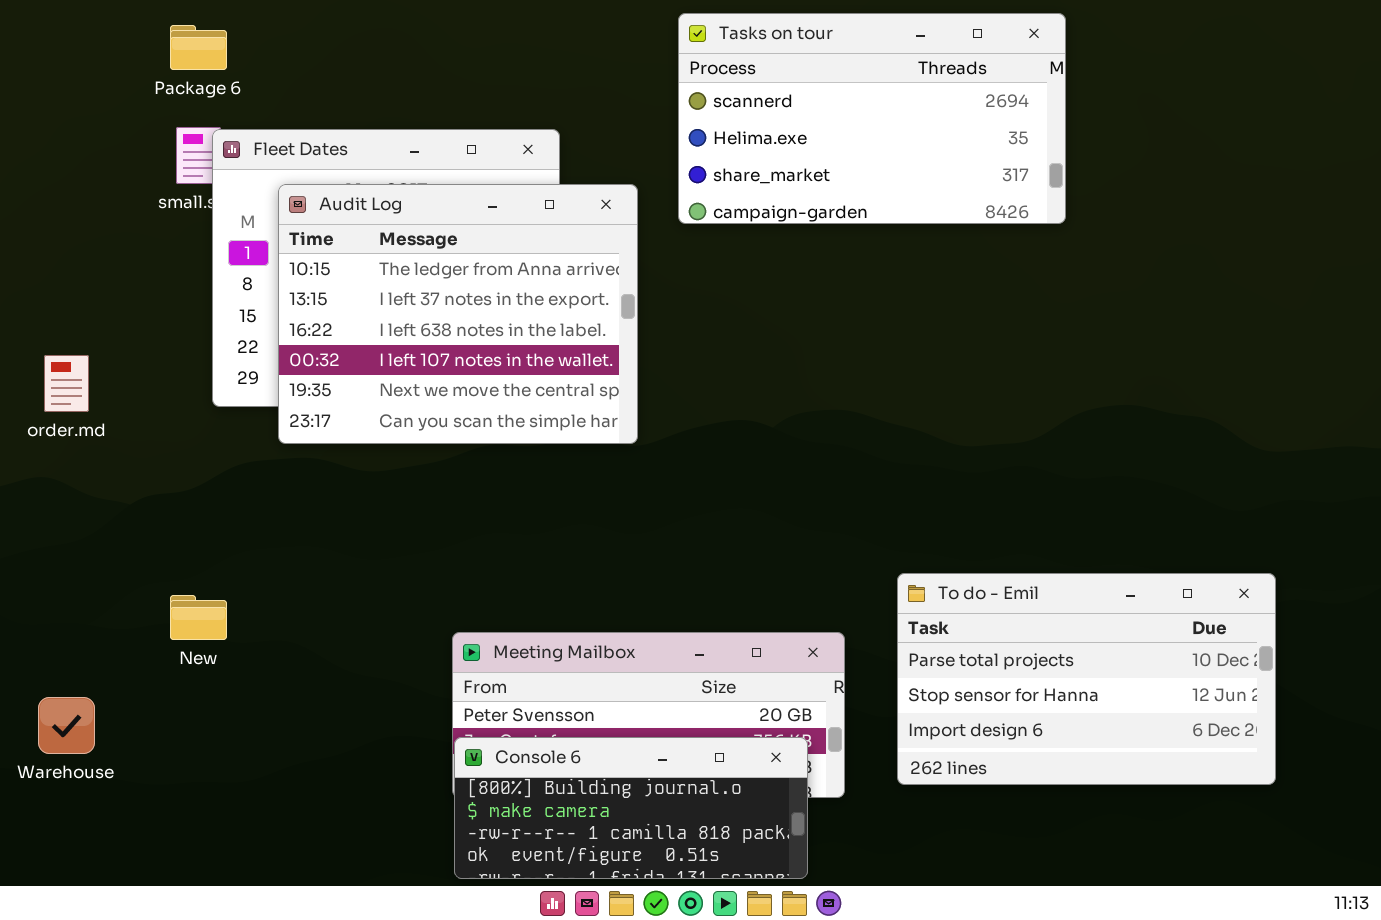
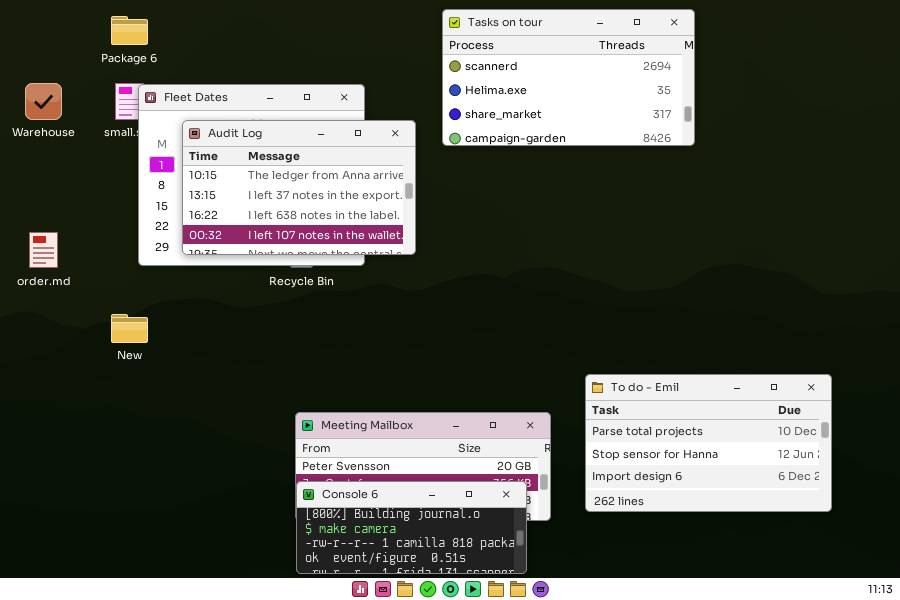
Audit Log: [278,184,638,444] -> [182,120,416,255], resized
New: [170,595,227,640] -> [111,314,148,343], moved
Warehouse: [38,697,95,754] -> [25,83,62,120], moved

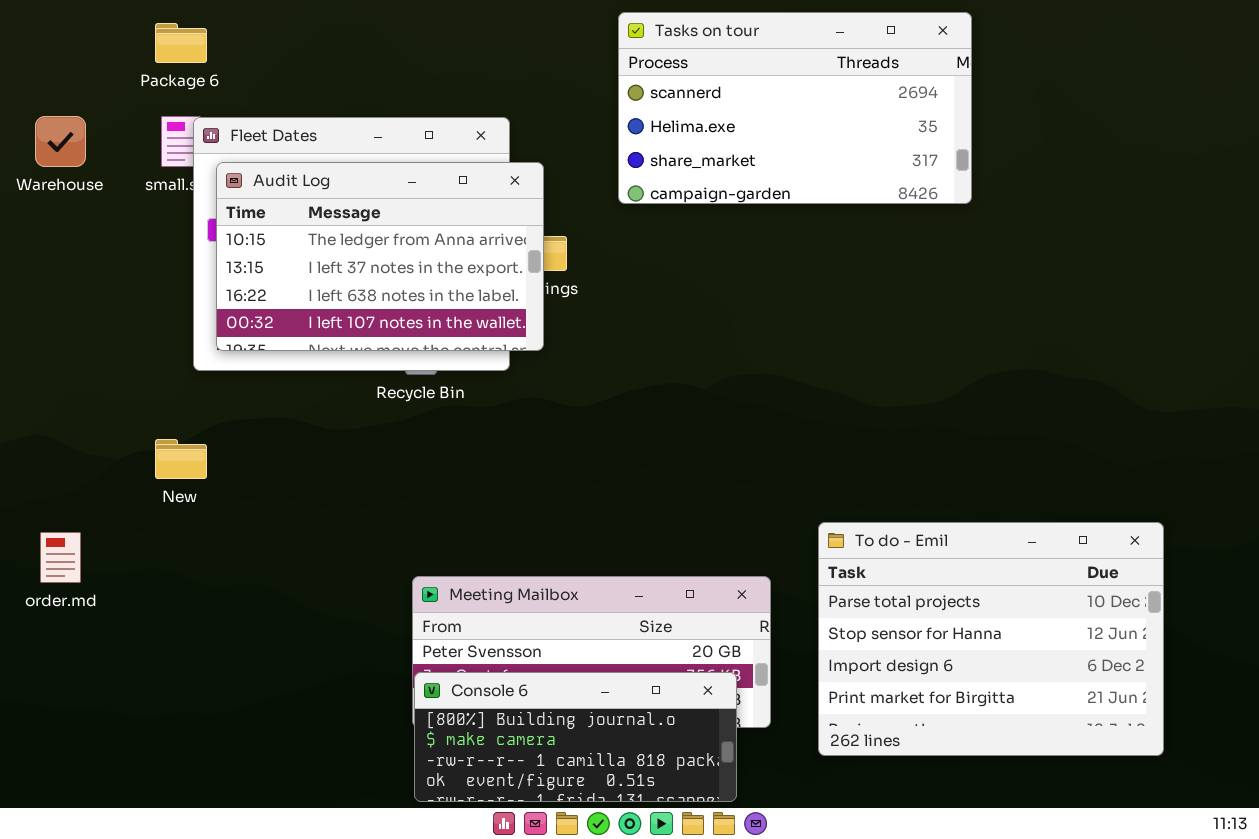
Audit Log: [182,120,416,255] -> [216,162,544,351], moved
order.md: [29,232,58,268] -> [40,532,81,583], moved
To do - Emil: [585,374,832,512] -> [818,522,1164,756], resized

